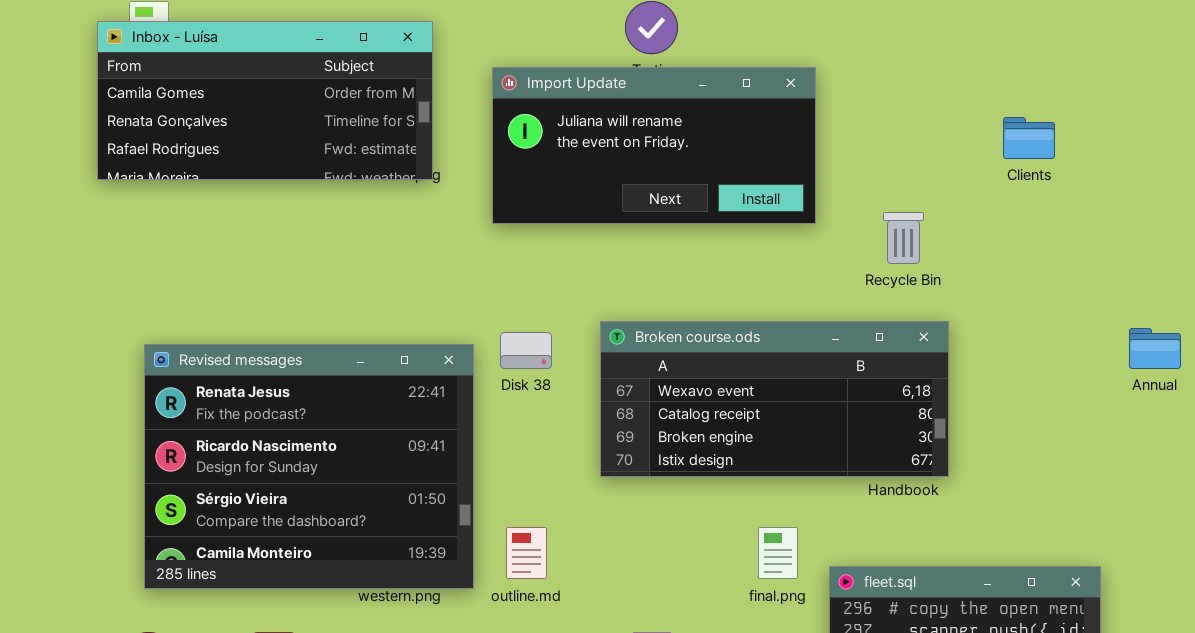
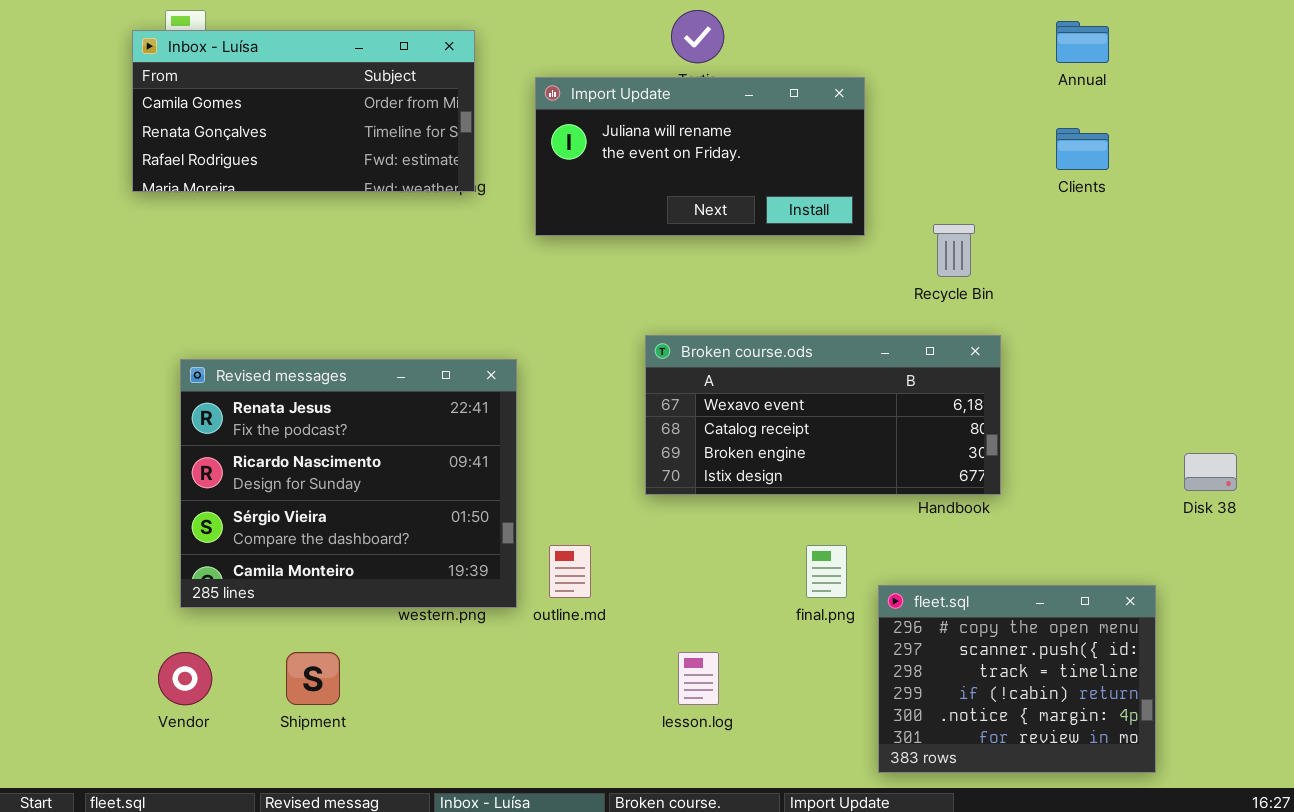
Annual: [1129,328,1181,369] -> [1056,21,1109,63], moved
Disk 38: [500,332,552,369] -> [1184,453,1237,491], moved

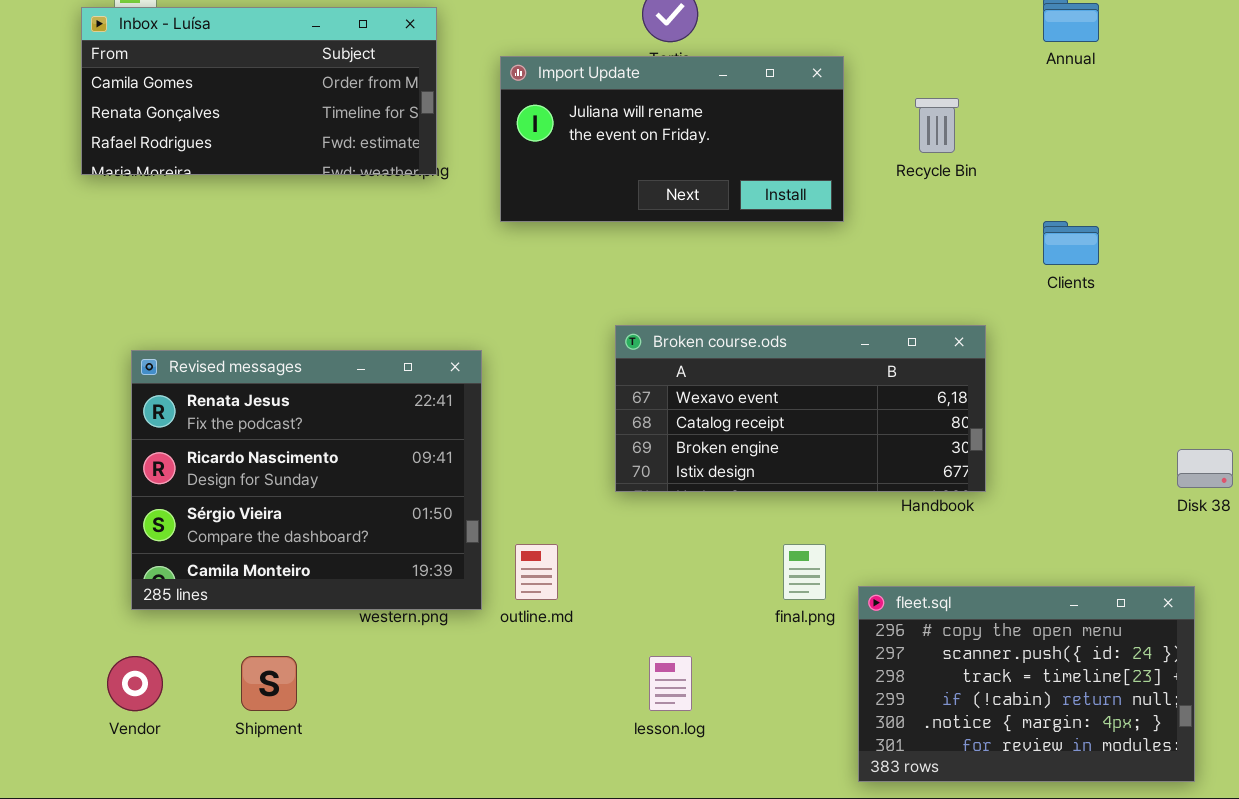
Clients: [1056,128,1109,170] -> [1043,221,1099,265], moved
Recycle Bin: [933,224,975,277] -> [915,98,959,153], moved
fleet.sql: [878,585,1156,773] -> [858,586,1195,782], resized

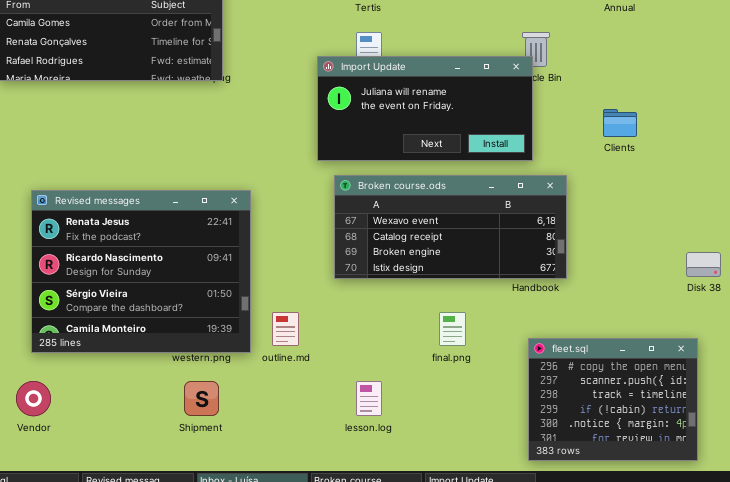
Import Update: [500,56,844,222] -> [317,56,533,161], moved
fleet.sql: [858,586,1195,782] -> [528,338,698,461], resized
Shipment: [241,656,297,711] -> [184,381,219,416], moved

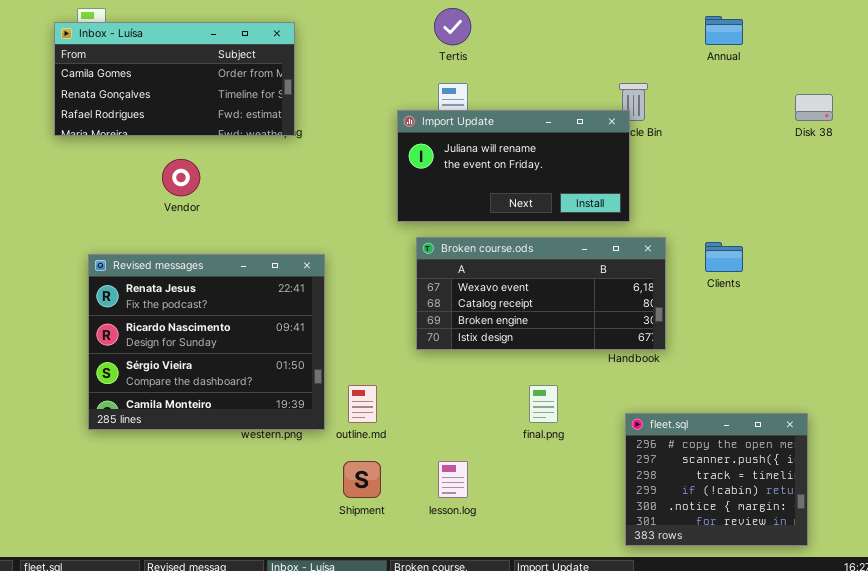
Clients: [603,109,637,137] -> [705,242,743,272], moved
Disk 38: [686,252,721,277] -> [795,94,833,121], moved
Vendor: [16,381,51,416] -> [162,159,200,196], moved
Shipment: [184,381,219,416] -> [343,461,381,498], moved

